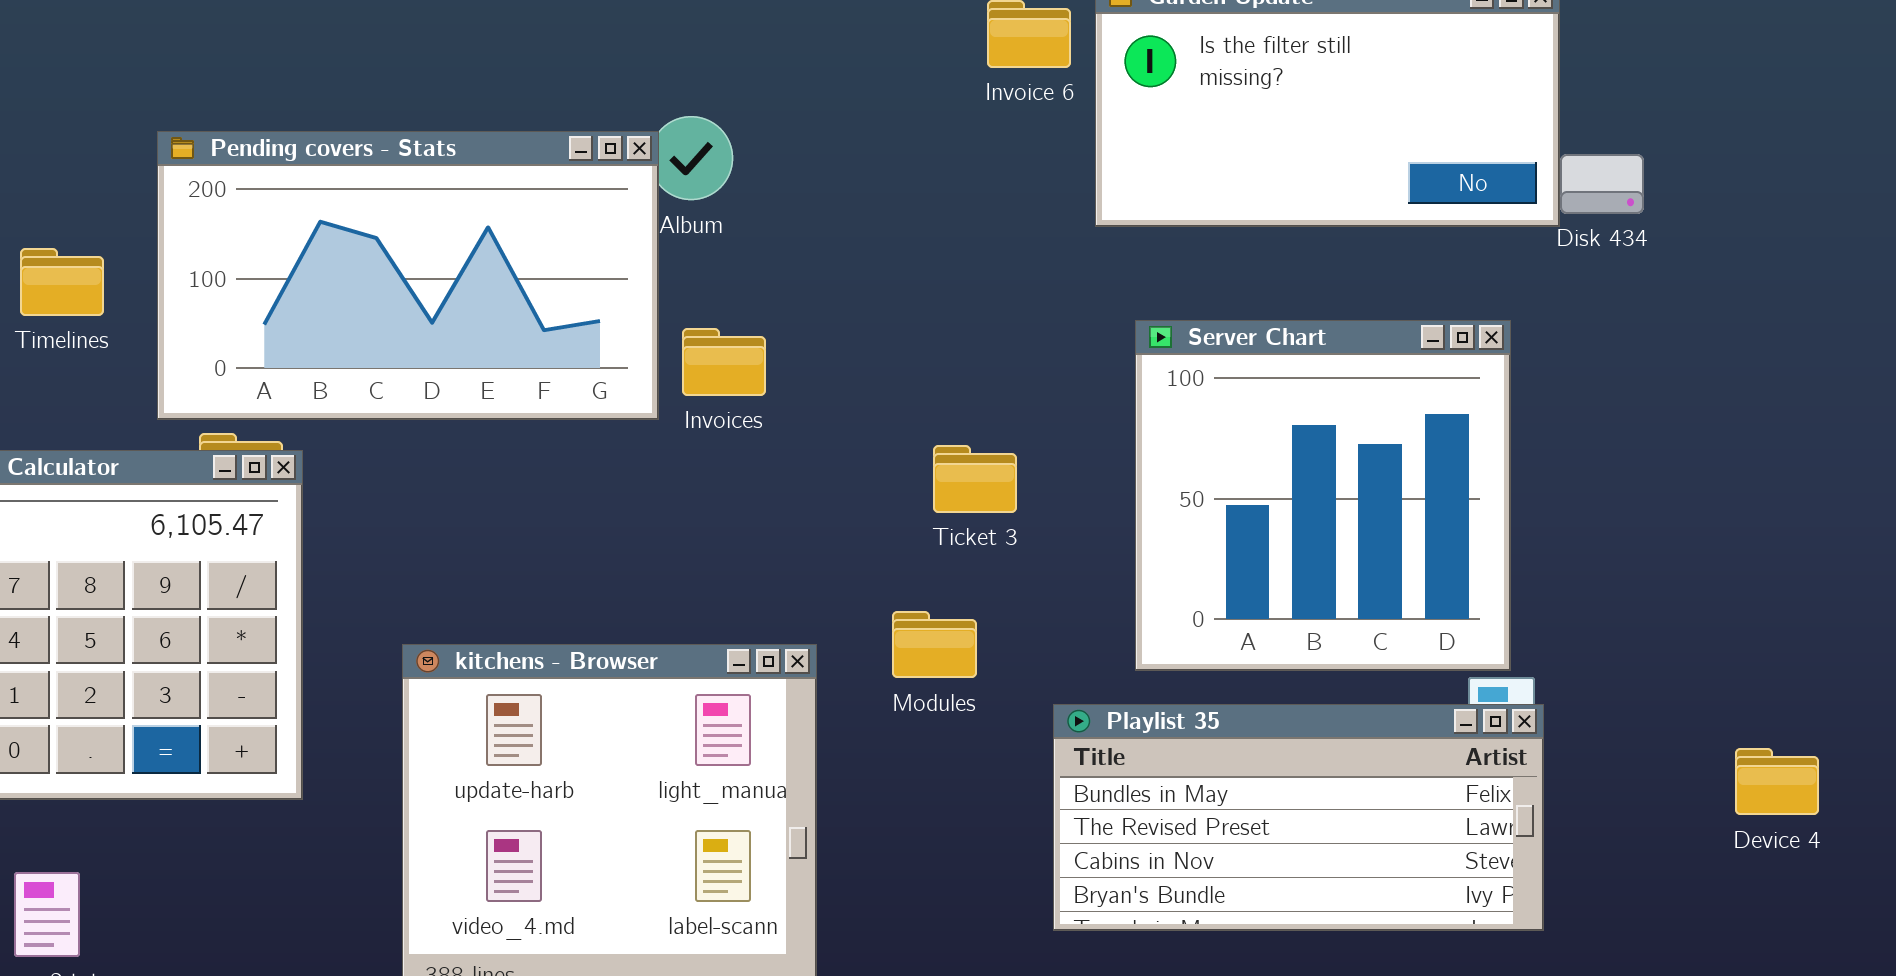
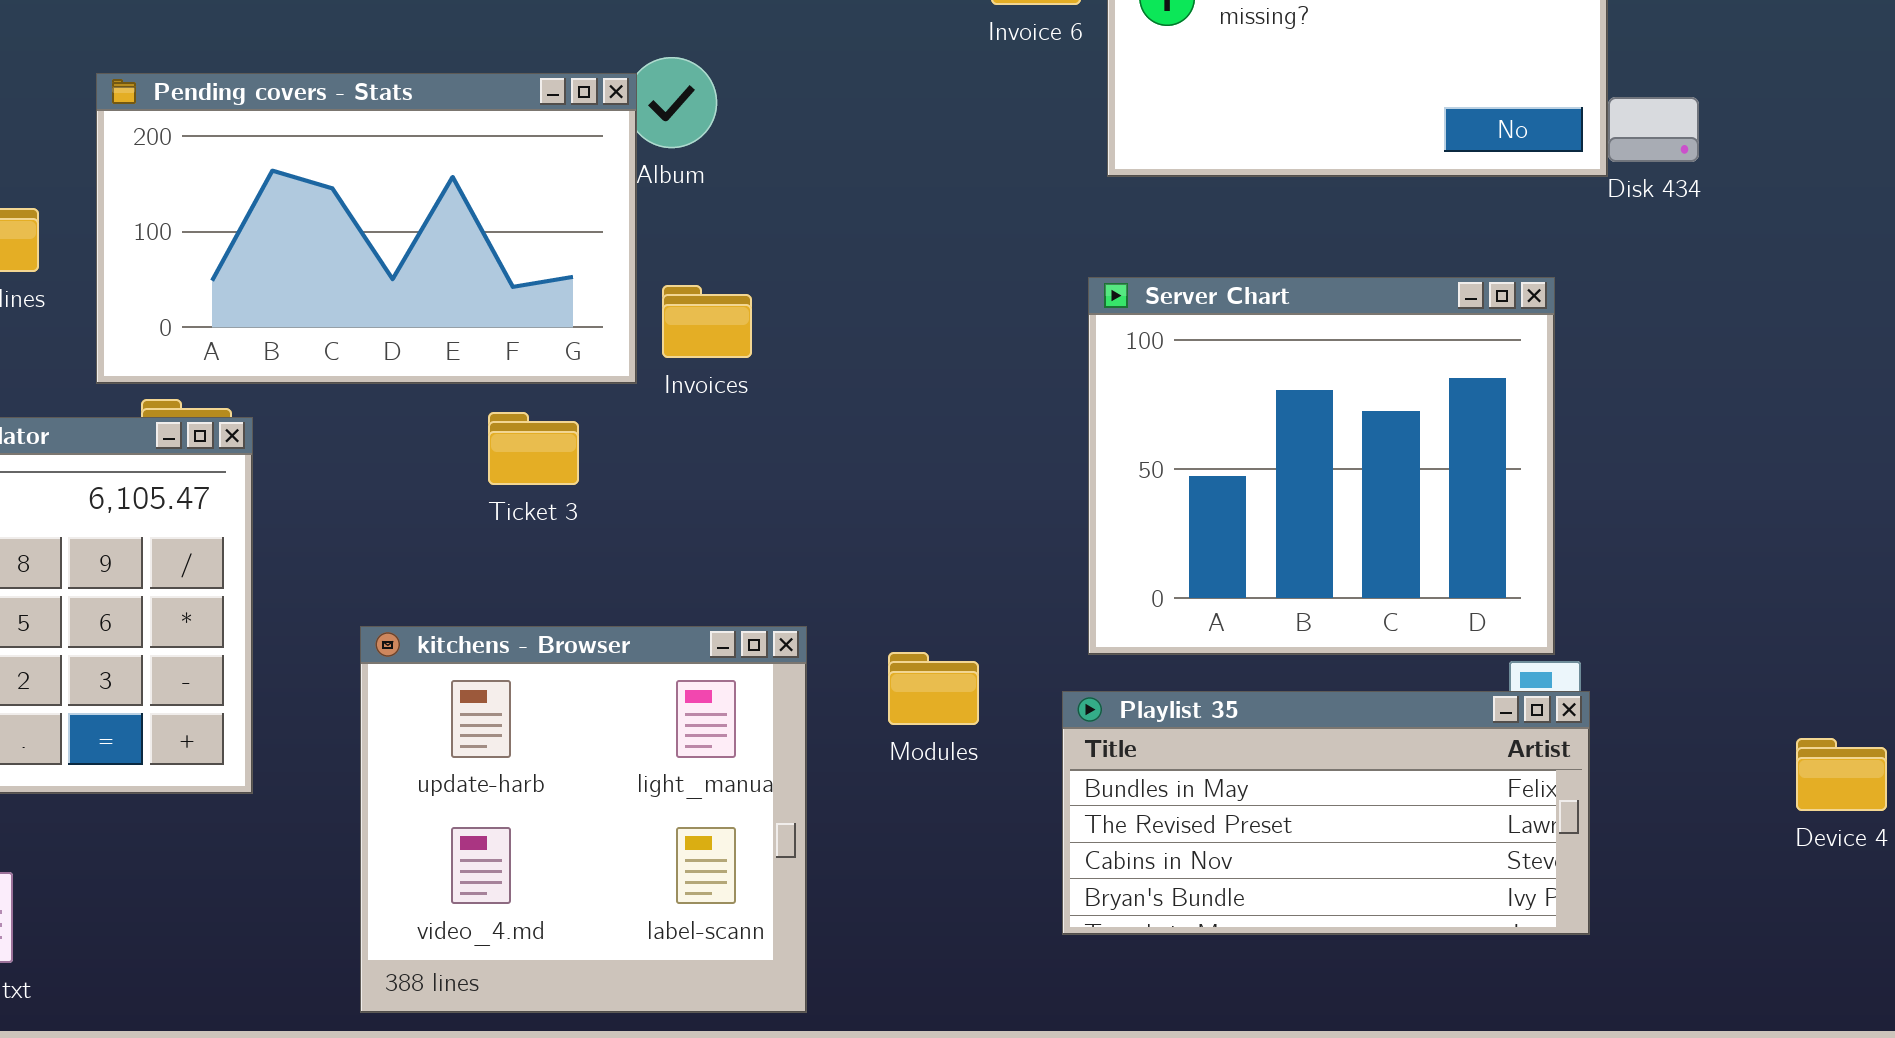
Server Chart: [1135,320,1511,671] -> [1088,277,1555,655], resized
Ticket 3: [933,445,1017,513] -> [488,412,579,485], moved
Modules: [892,611,977,678] -> [888,652,979,725], moved

